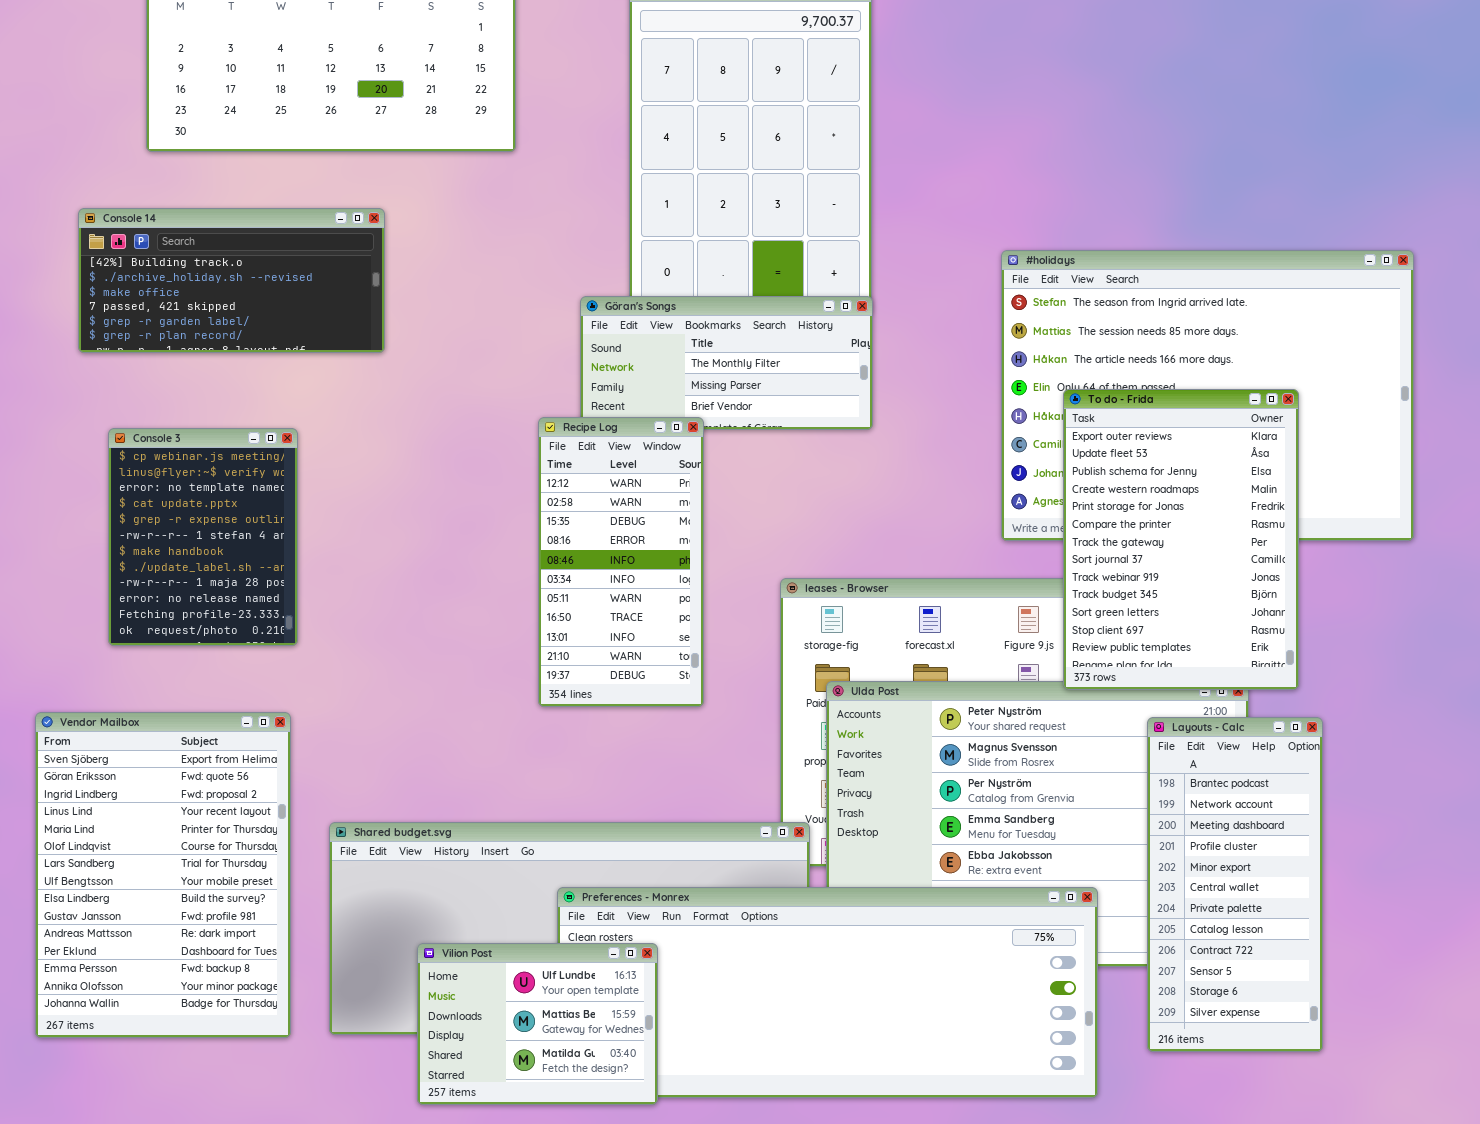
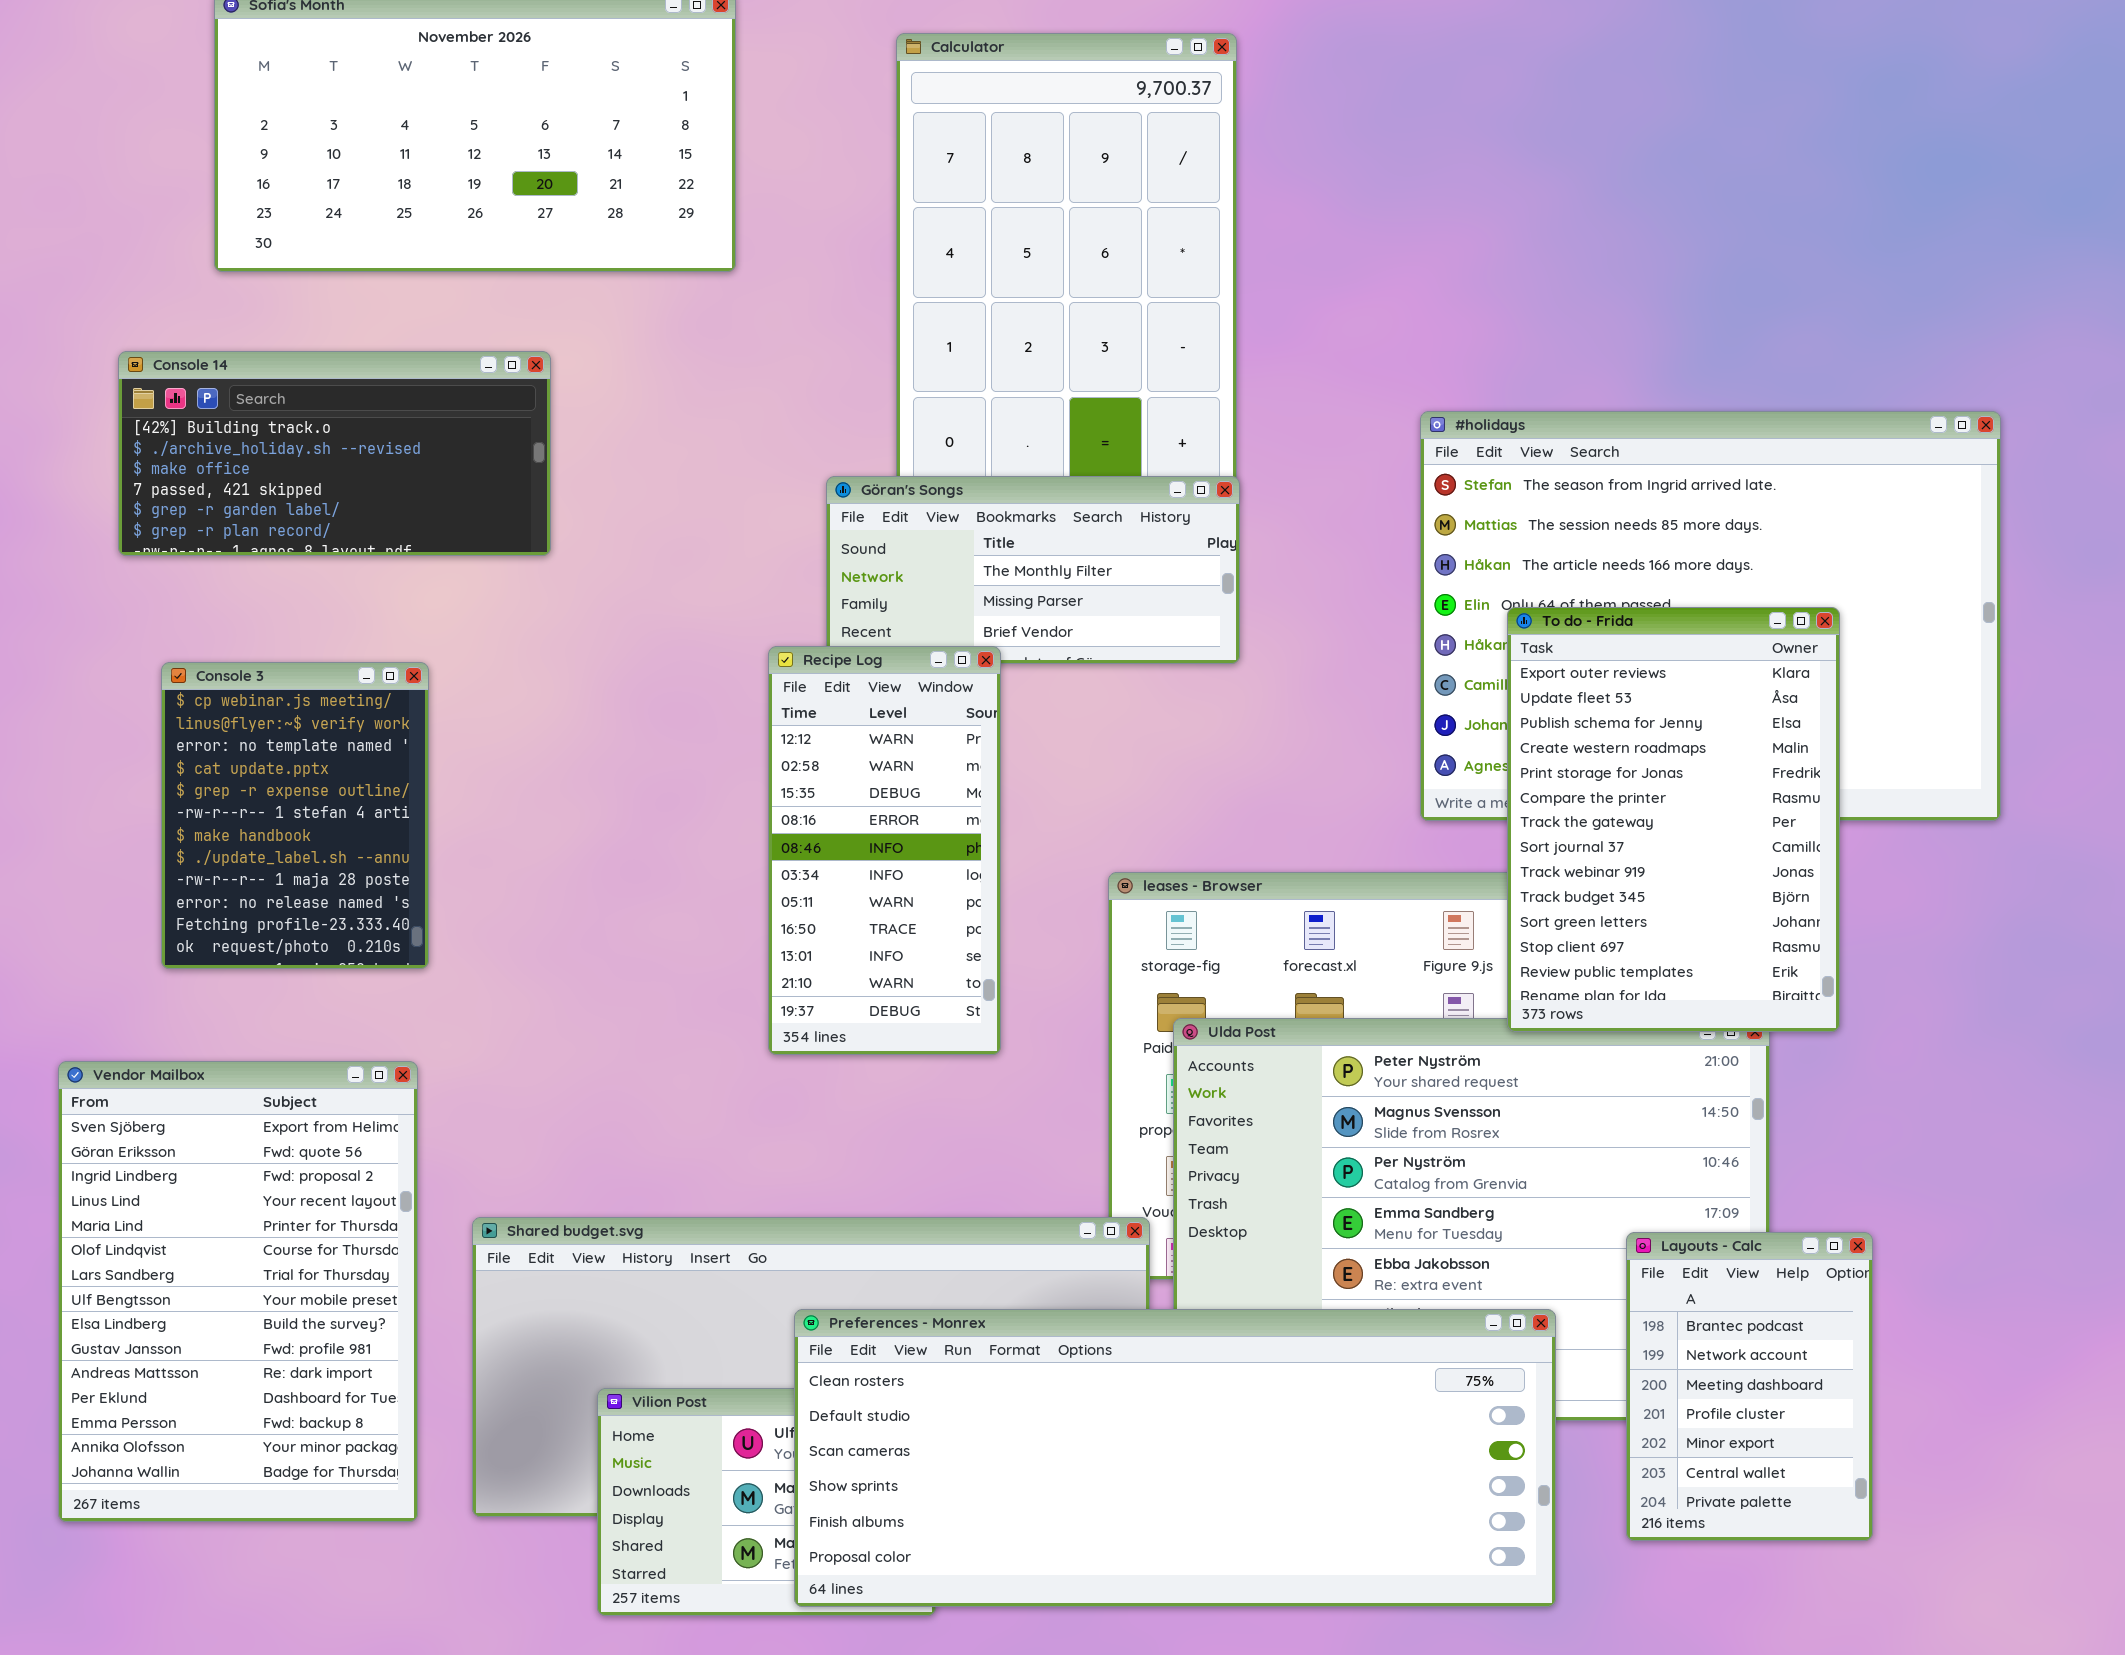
Layouts - Calc: [1147,717,1323,1052] -> [1626,1232,1873,1541], resized
Preferences - Monrex: [557,887,1098,1098] -> [794,1309,1556,1607], raised

